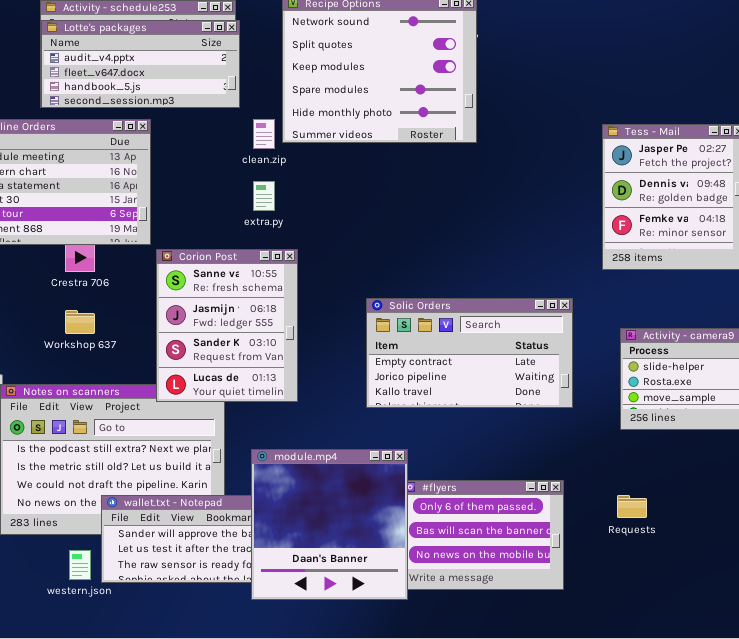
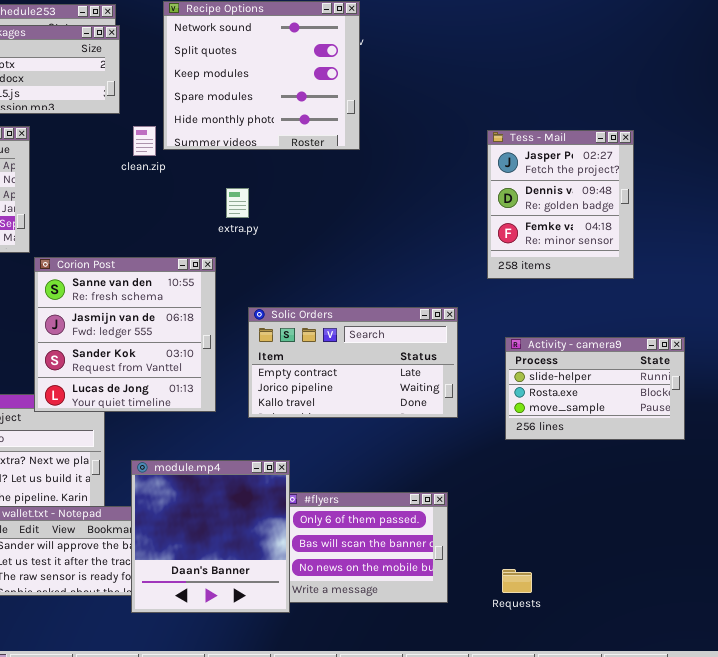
extra.py: [253,181,275,211] -> [226,188,249,218], moved
Corion Post: [156,249,298,402] -> [34,257,216,412], resized
Requests: [617,495,647,518] -> [502,569,532,593], moved

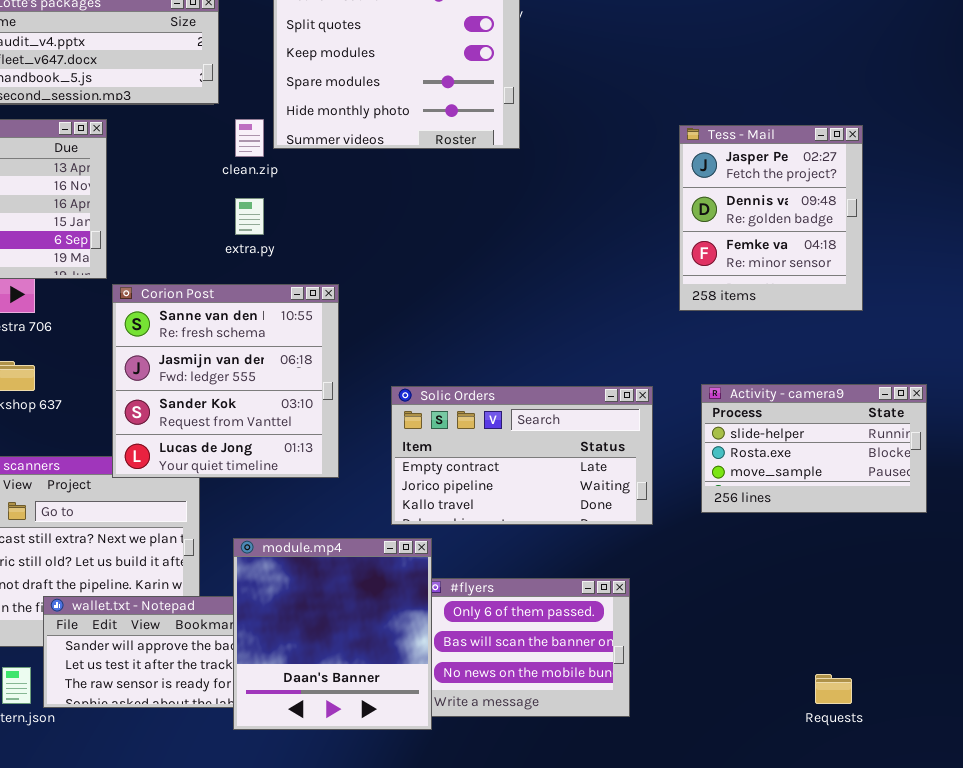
extra.py: [226,188,249,218] -> [235,198,264,235], moved
Solic Orders: [248,307,458,418] -> [391,386,653,525], moved
Requests: [502,569,532,593] -> [815,674,852,704], moved

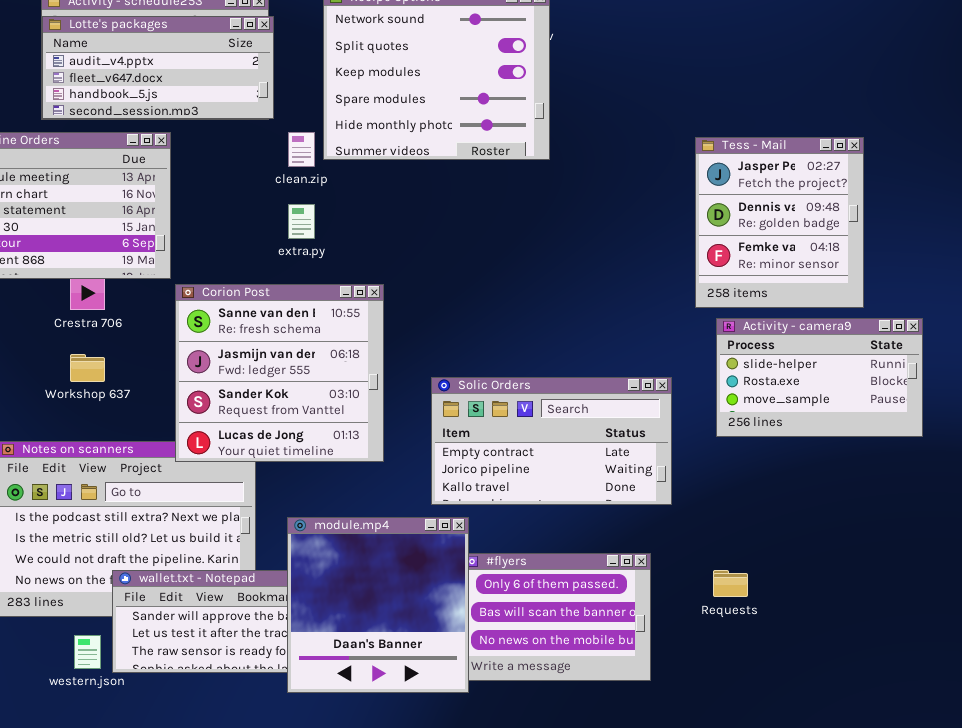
Activity - camera9: [701,384,927,513] -> [716,318,923,437], moved
Requests: [815,674,852,704] -> [713,570,748,597], moved

